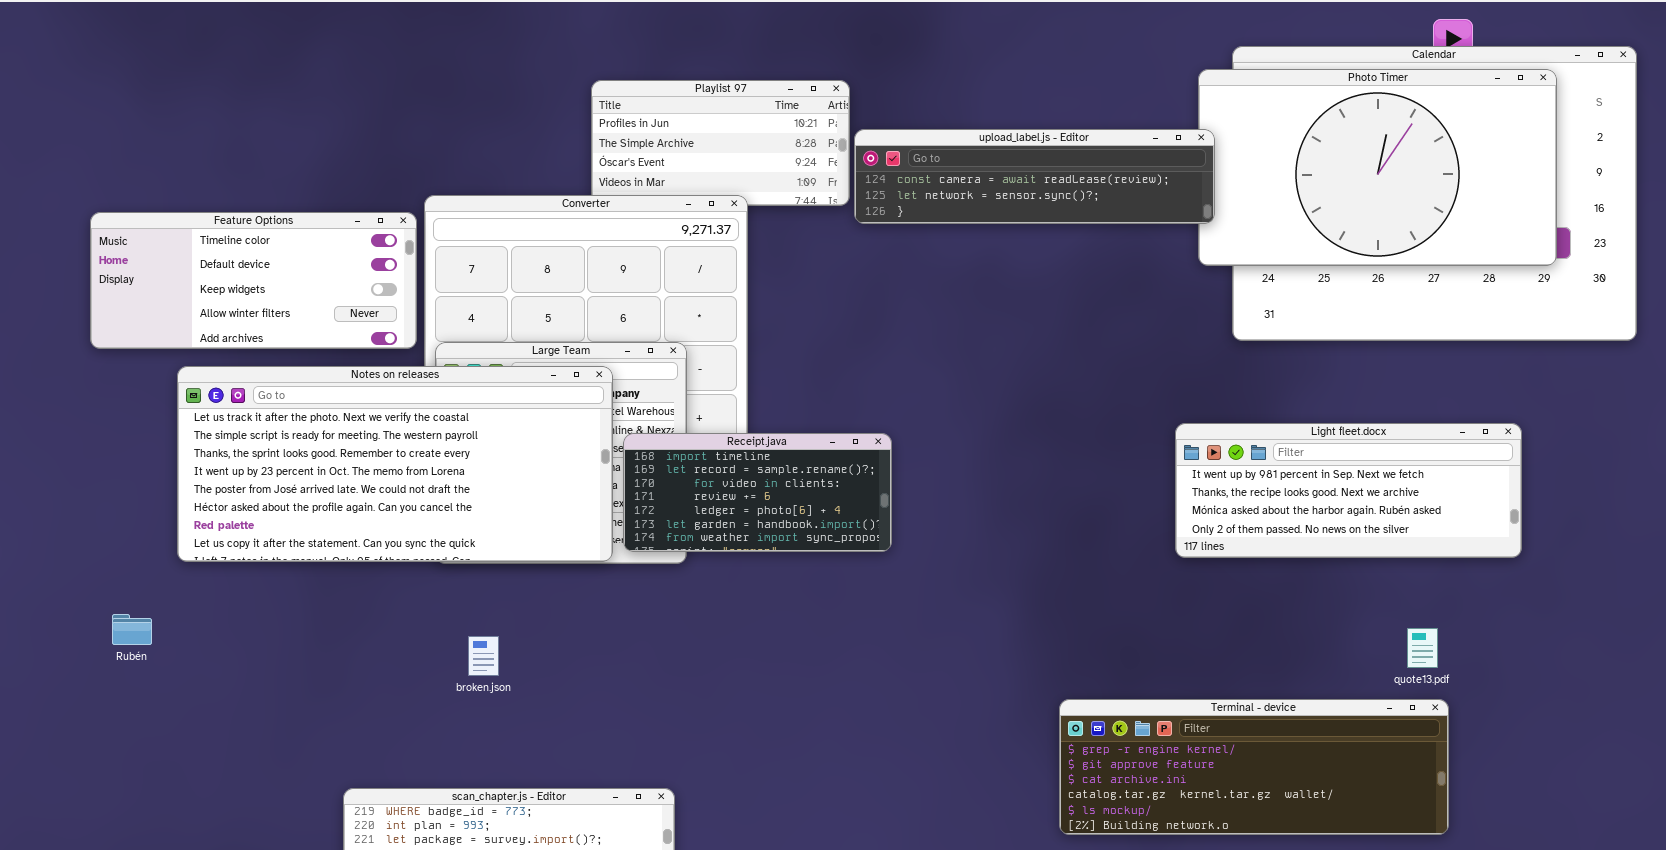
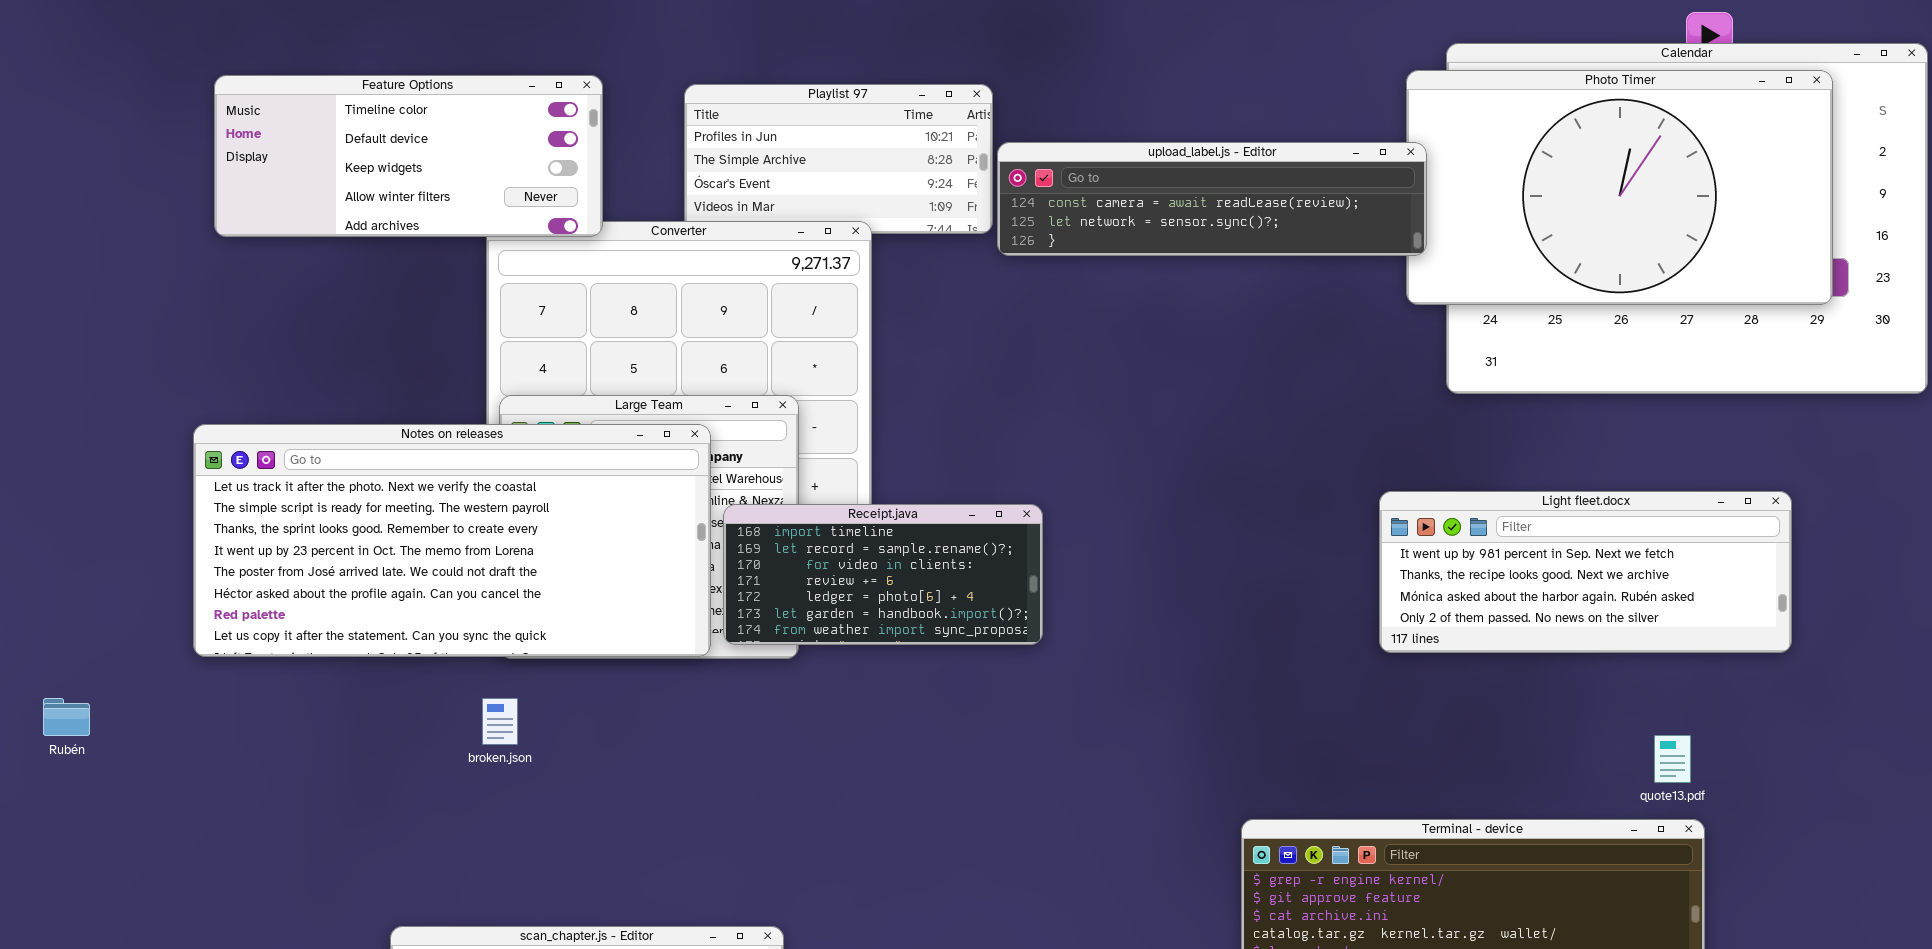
Feature Options: [90,212,417,349] -> [214,75,603,237], moved
Rubén: [112,614,152,645] -> [43,698,90,736], moved
broken.json: [468,636,499,676] -> [482,698,518,745], moved

